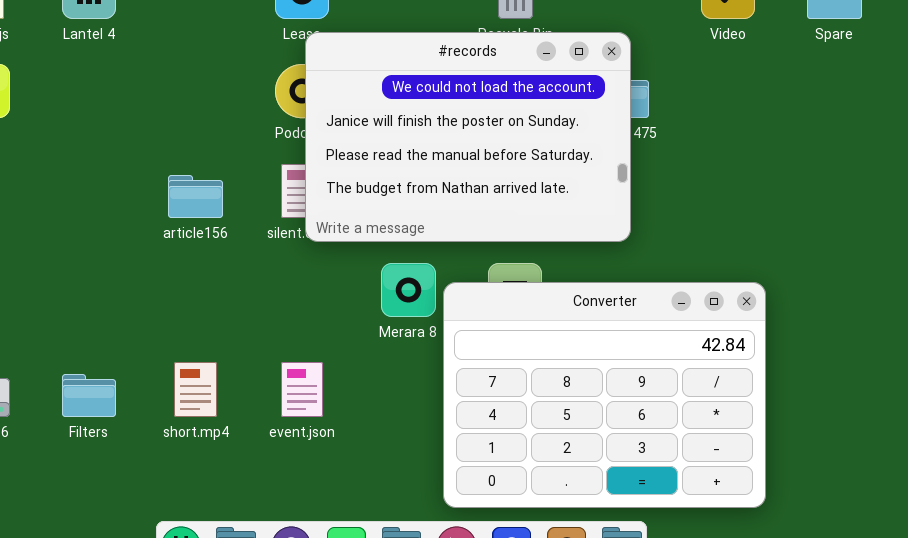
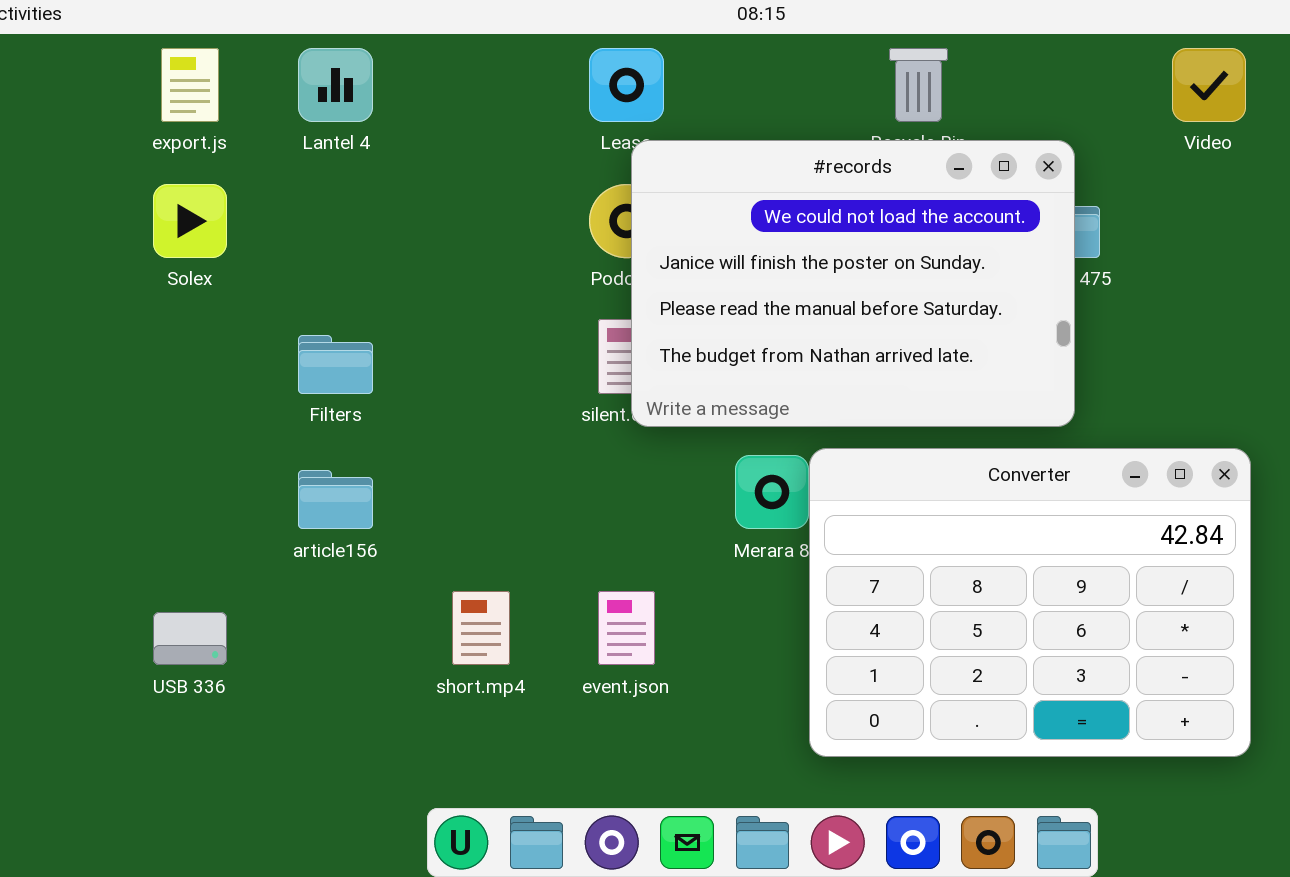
article156: [168,175,223,218] -> [298,470,373,529], moved
Converter: [443,282,766,508] -> [809,448,1251,757], moved
Filters: [62,374,116,417] -> [298,335,373,394], moved

